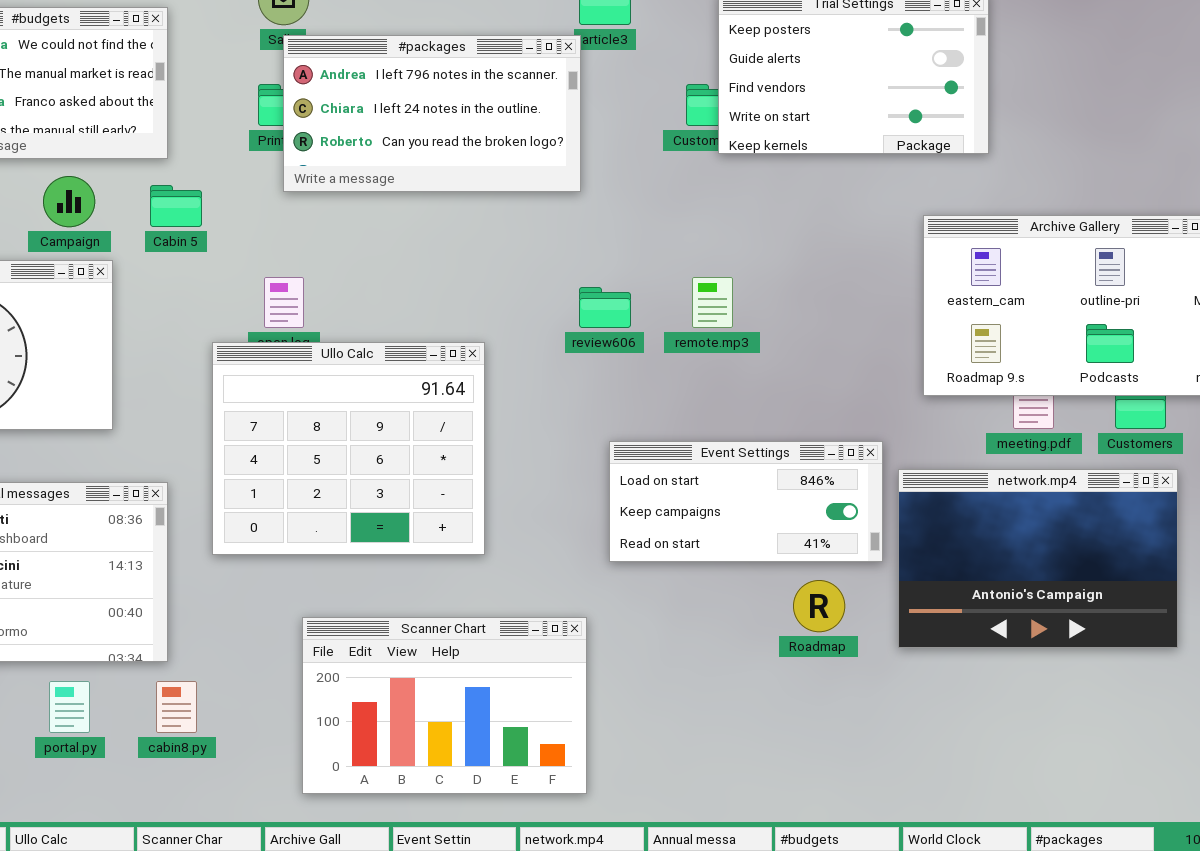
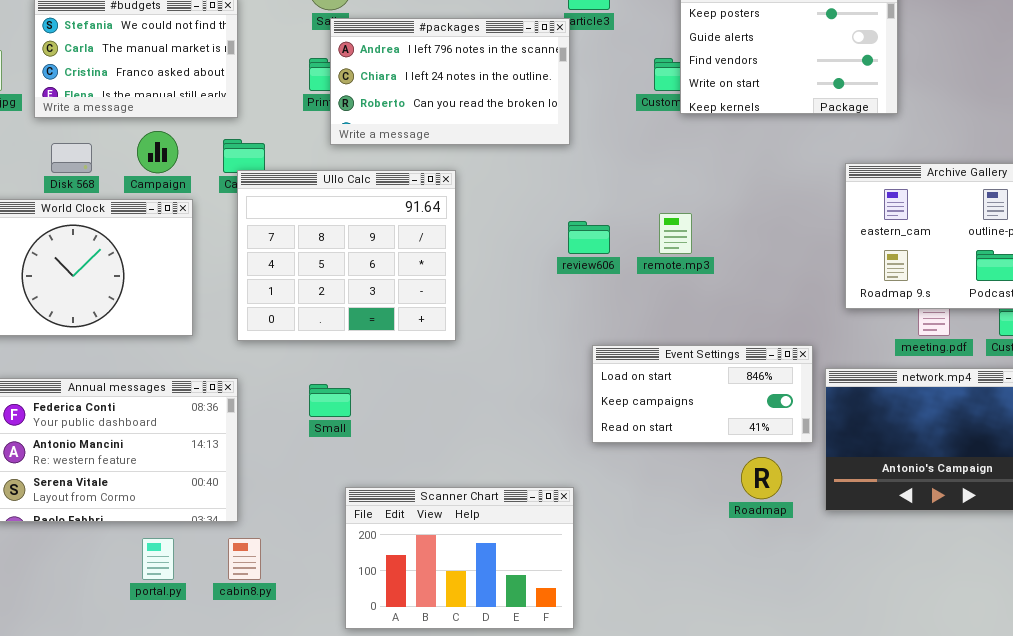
Ullo Calc: [212,342,485,555] -> [237,170,456,341], moved

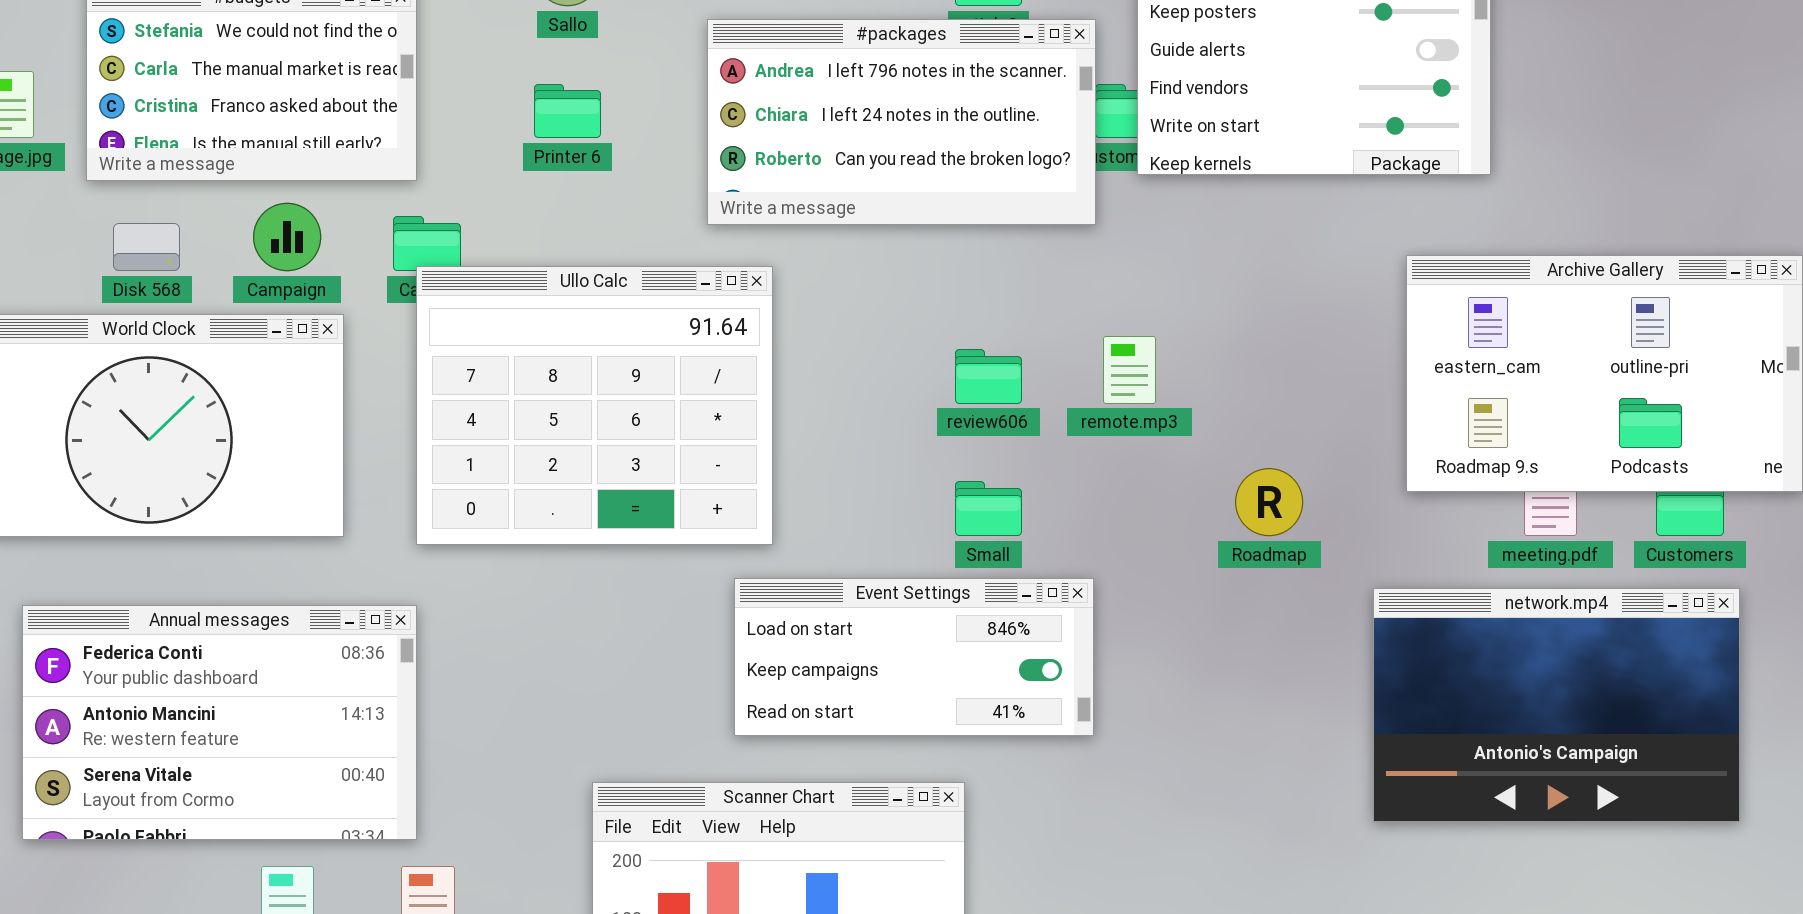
#packages: [330,18,570,145] -> [707,19,1096,225], moved
Event Settings: [592,345,813,443] -> [734,578,1094,736], moved
Small: [309,384,351,417] -> [955,481,1022,536], moved
Roadmap: [741,457,782,499] -> [1235,468,1303,536], moved

